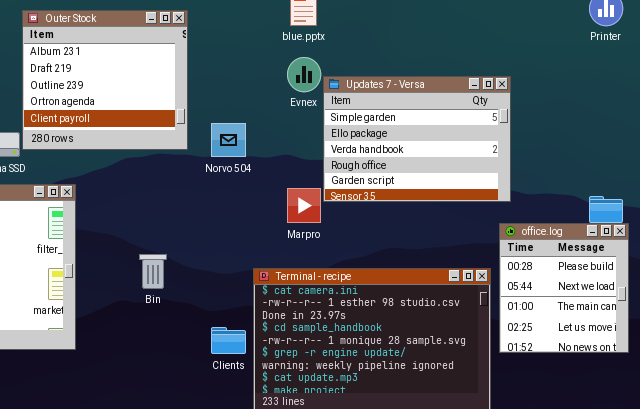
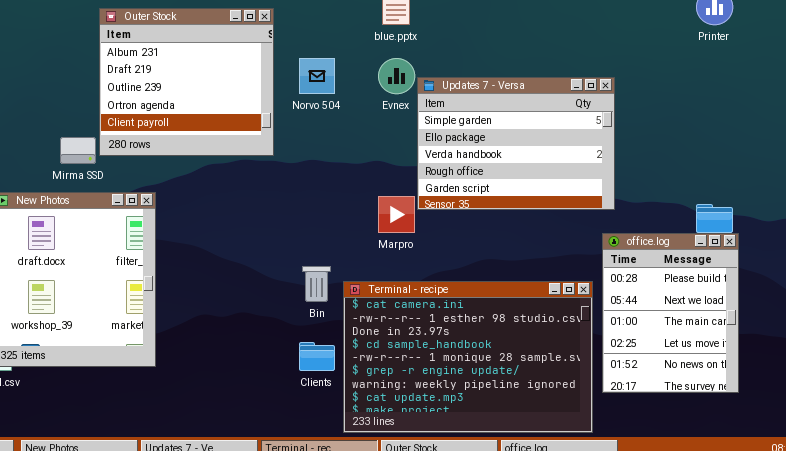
Norvo 504: [211,123,246,157] -> [299,58,335,94], moved
office.log: [499,223,629,353] -> [602,233,739,393], resized
Bin: [139,254,167,289] -> [302,266,331,302], moved

